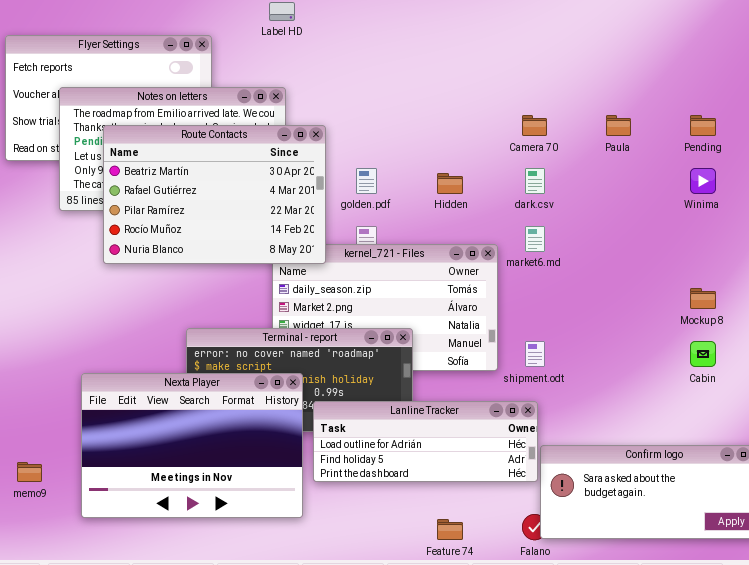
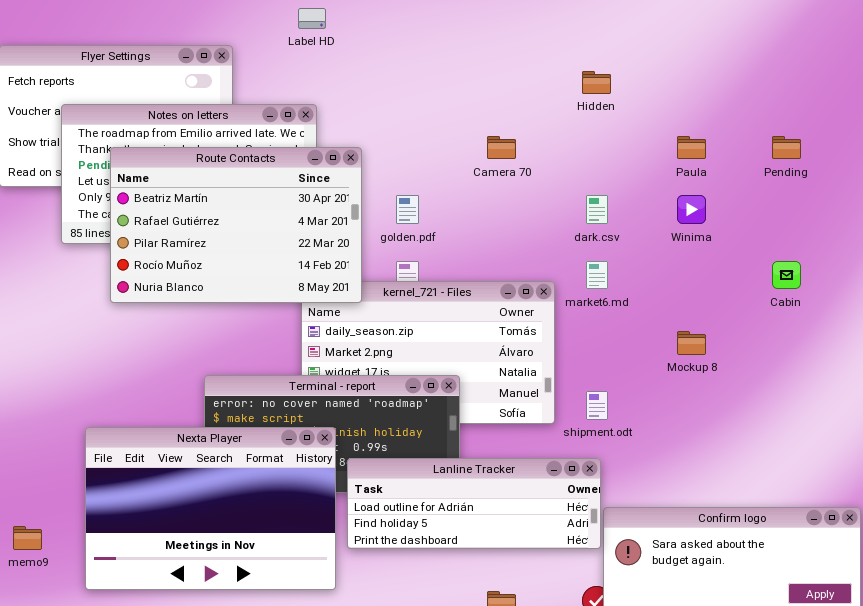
Camera 70: [522,115,547,136] -> [487,136,516,159], moved
Winima: [690,168,716,194] -> [677,195,706,224], moved
Hidden: [437,173,463,194] -> [582,71,611,94], moved
Mockup 8: [690,288,716,309] -> [677,331,706,355], moved
Cabin: [690,341,716,367] -> [772,261,801,289], moved

